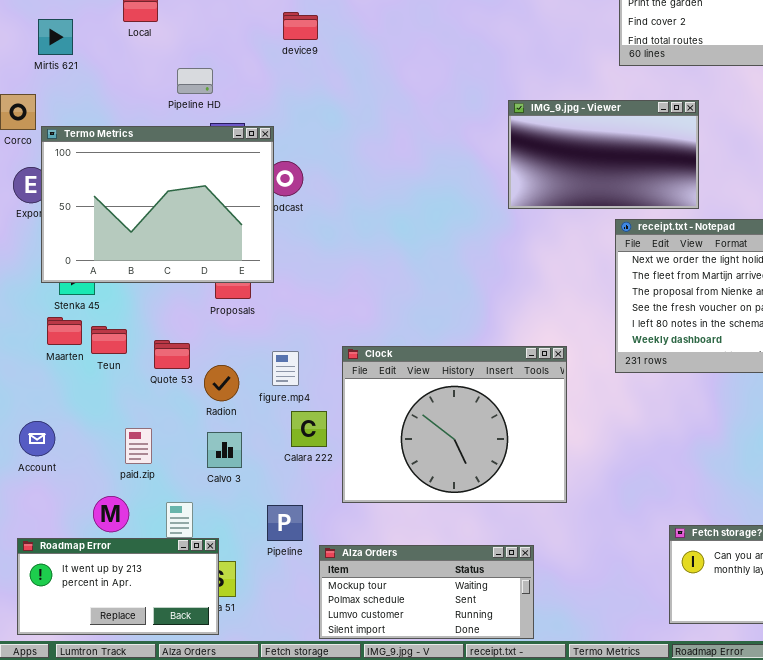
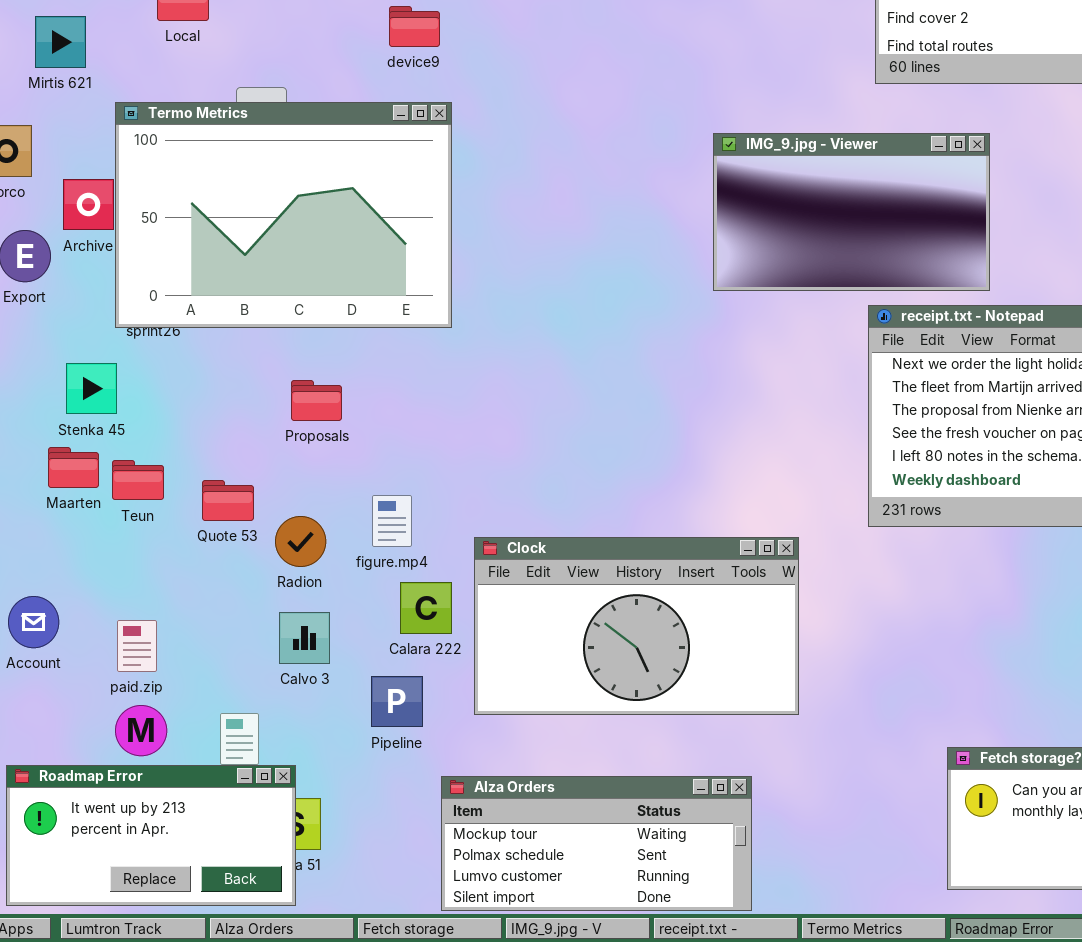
Termo Metrics: [41,126,274,283] -> [115,102,452,328], moved
Clock: [342,346,567,503] -> [474,537,799,715], resized
paid.zip: [125,428,152,464] -> [117,620,157,672], moved
Pipeline: [267,505,303,541] -> [371,676,423,727], moved

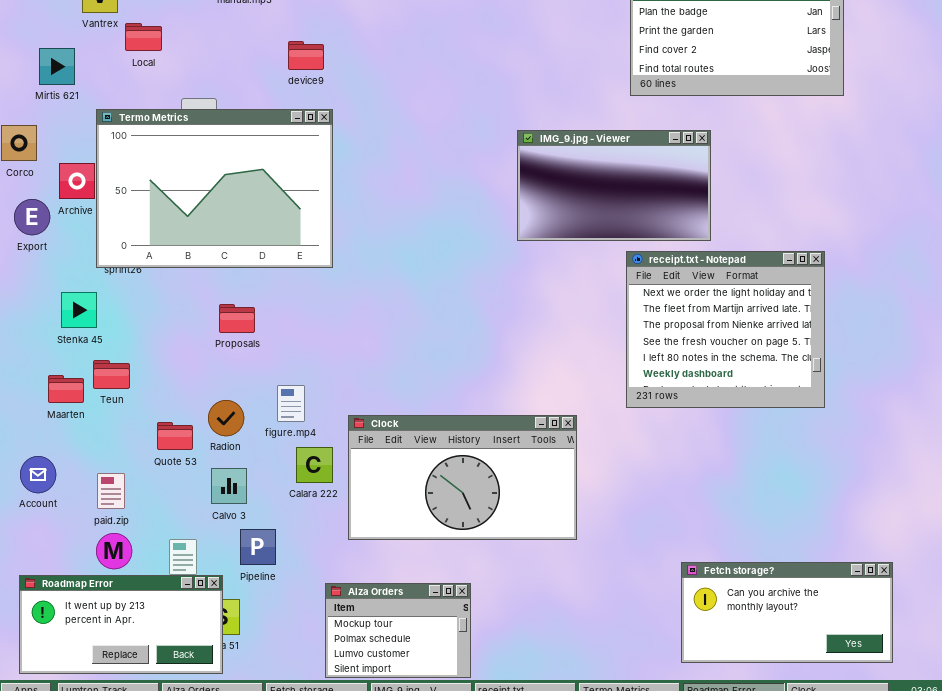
Maarten: [48,447,99,488] -> [48,375,84,403], moved
Quote 53: [202,480,254,521] -> [157,422,193,450], moved
Pipeline: [371,676,423,727] -> [240,529,276,565], moved
Alza Orders: [441,776,752,911] -> [325,583,471,678], resized

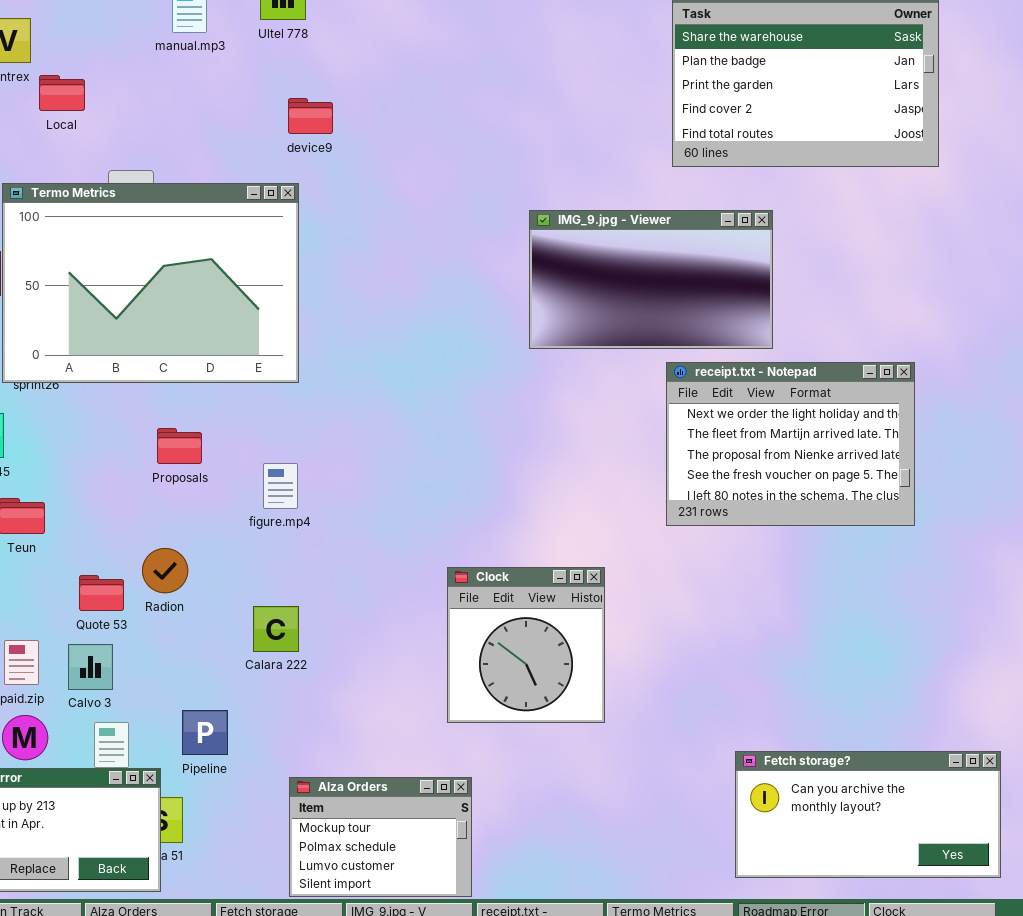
device9: [288,41,324,70] -> [288,98,333,134], moved
receipt.txt - Notepad: [626,251,825,408] -> [666,362,915,526], resized
figure.mp4: [277,385,305,422] -> [263,463,298,509], moved
Clock: [348,415,577,540] -> [447,567,605,723], resized
Calvo 3: [211,468,247,504] -> [68,644,113,690], moved

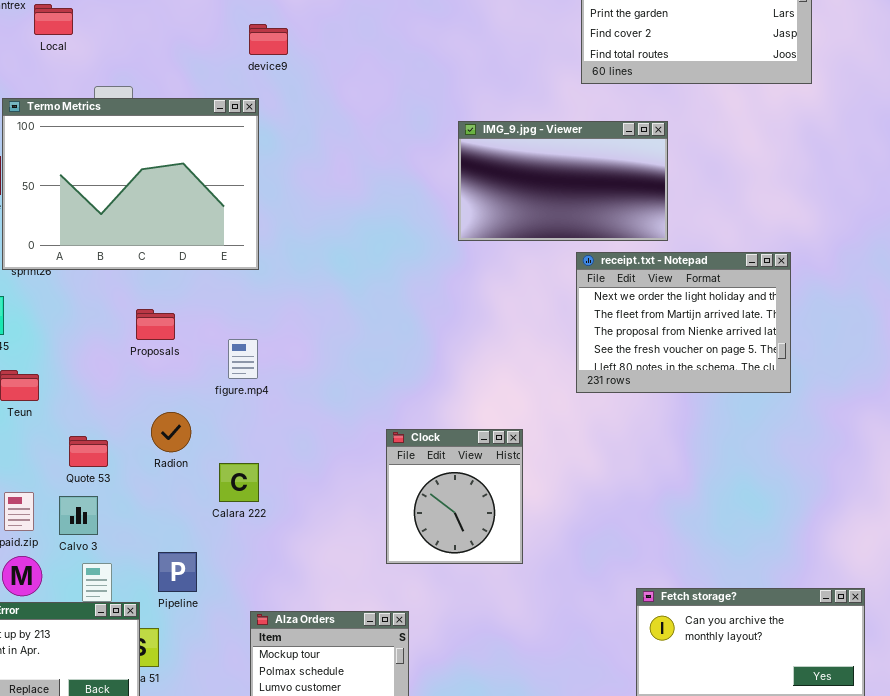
Radion: [142,548,188,593] -> [151,412,191,452], moved

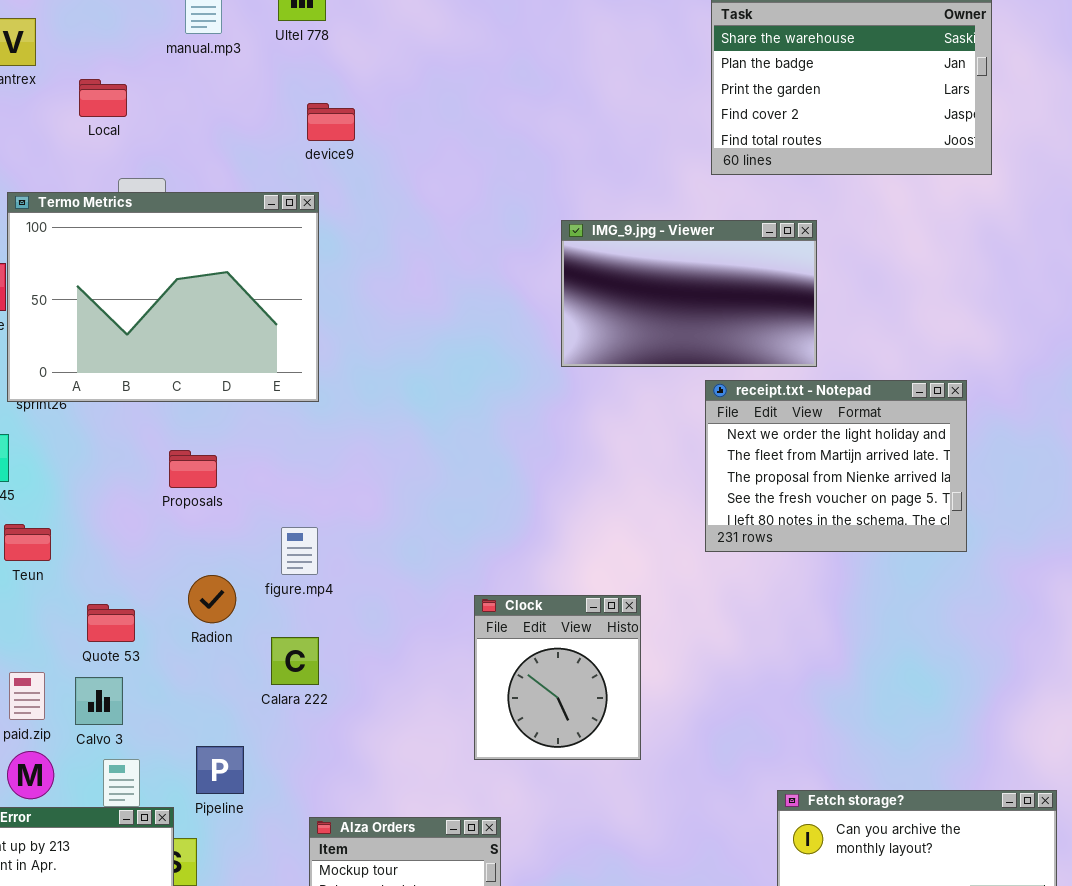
Local: [34,4,73,35] -> [79,79,127,117], moved
figure.mp4: [228,339,258,379] -> [281,527,318,575], moved

